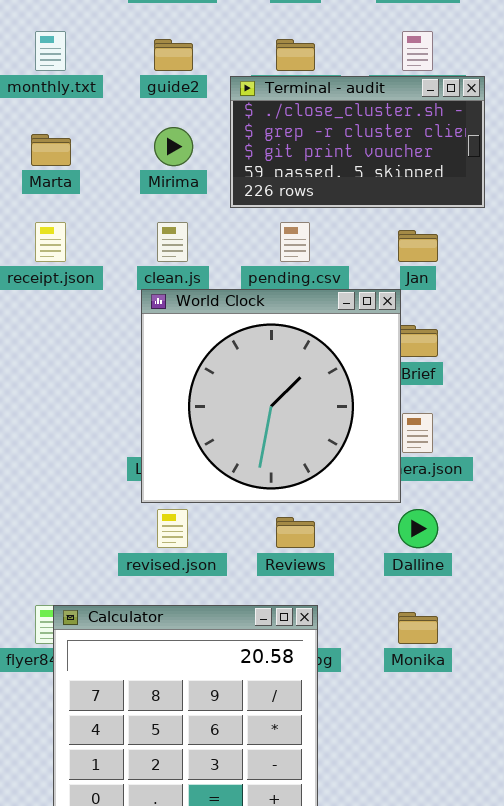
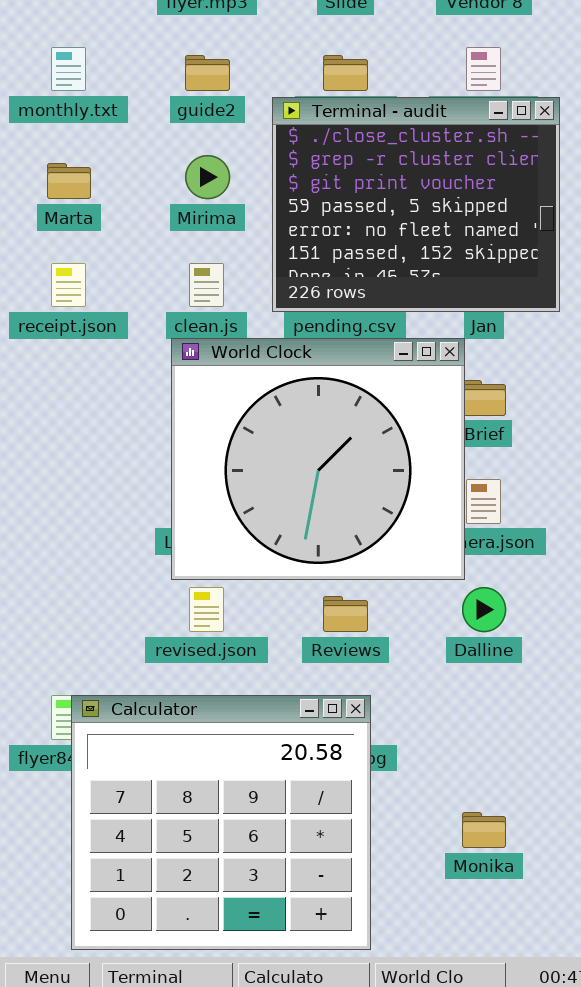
Terminal - audit: [230,76,485,208] -> [272,97,560,312], resized
Monika: [398,612,438,644] -> [462,812,506,848], moved

